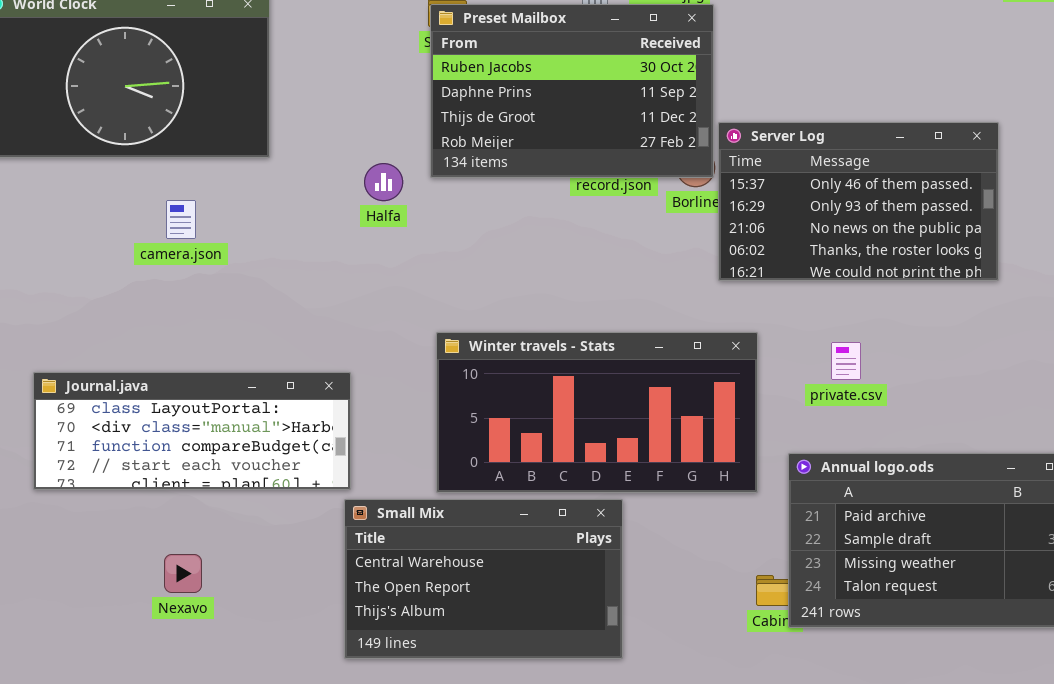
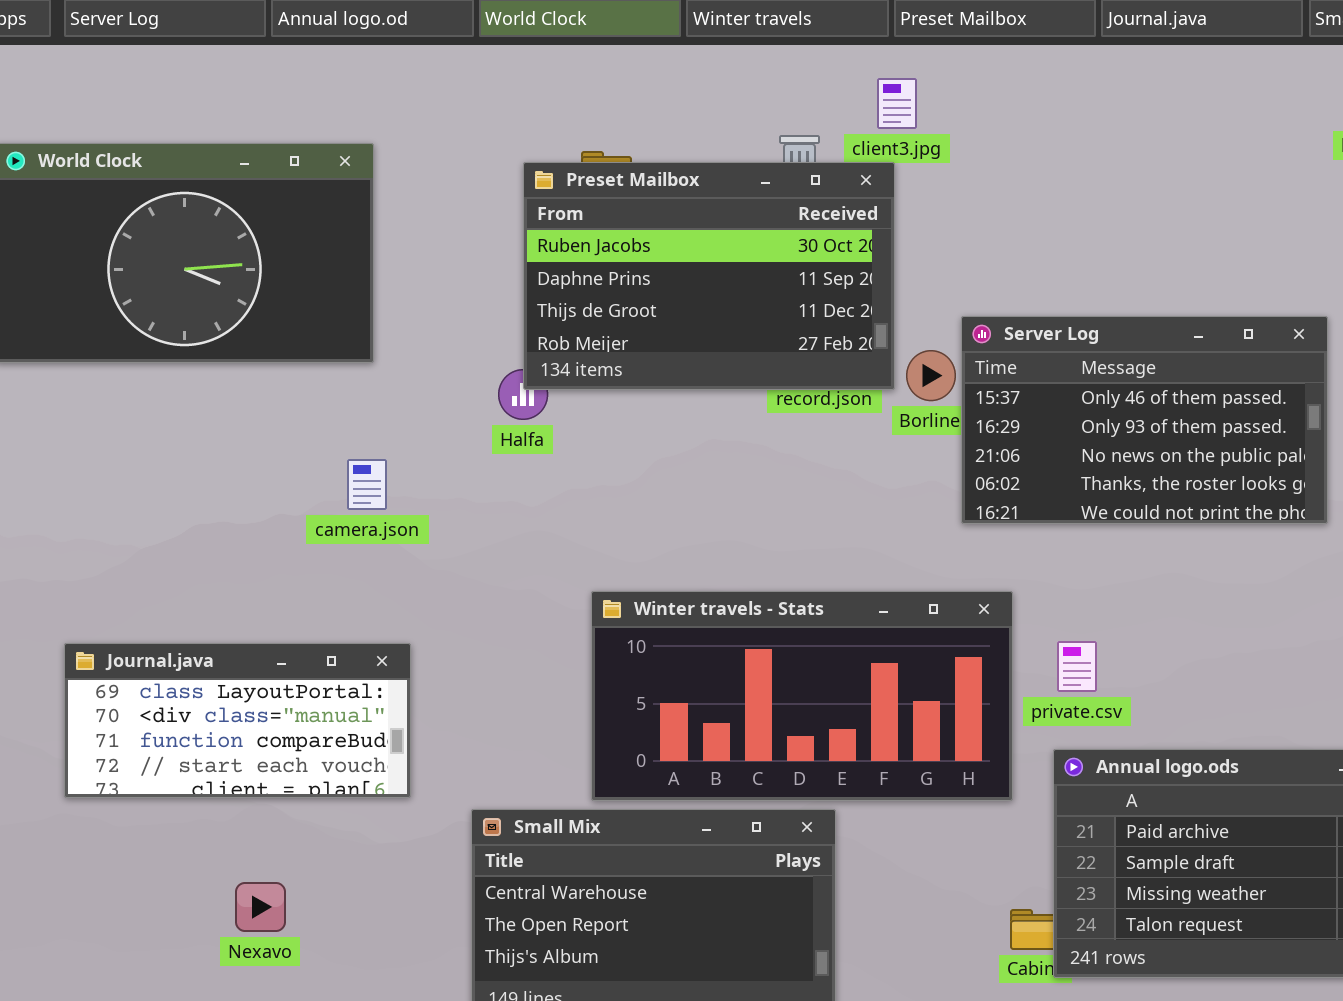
Preset Mailbox: [430,4,714,178] -> [523,162,895,390], moved
camera.json: [166,200,196,239] -> [347,459,387,510], moved
private.csv: [831,342,861,380] -> [1057,641,1097,692], moved
Journal.java: [33,372,351,490] -> [64,643,411,798], resized

